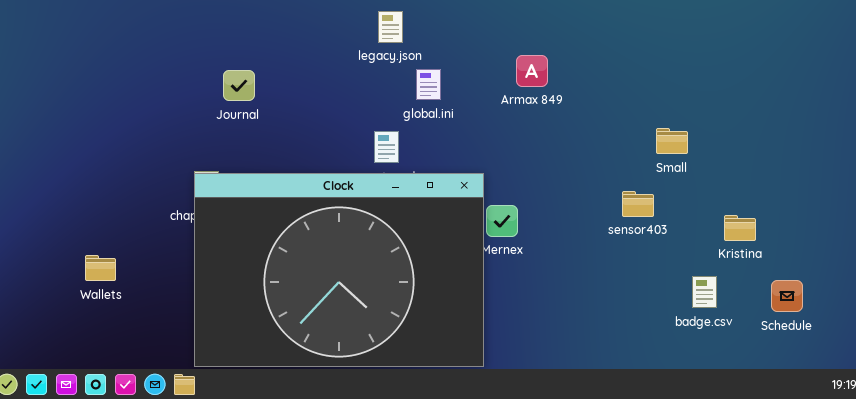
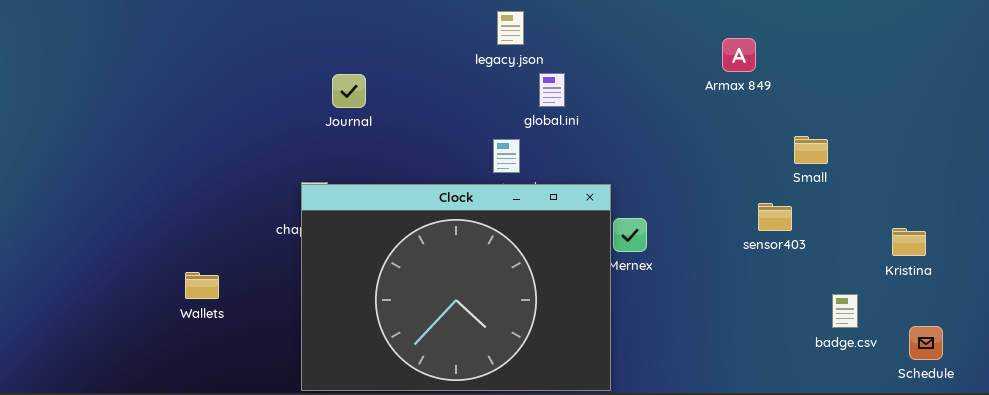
Armax 849: [516,55,548,87] -> [722,38,756,72], moved
Kristina: [724,215,756,241] -> [892,228,926,256], moved
Schedule: [771,280,803,312] -> [909,326,943,360], moved

